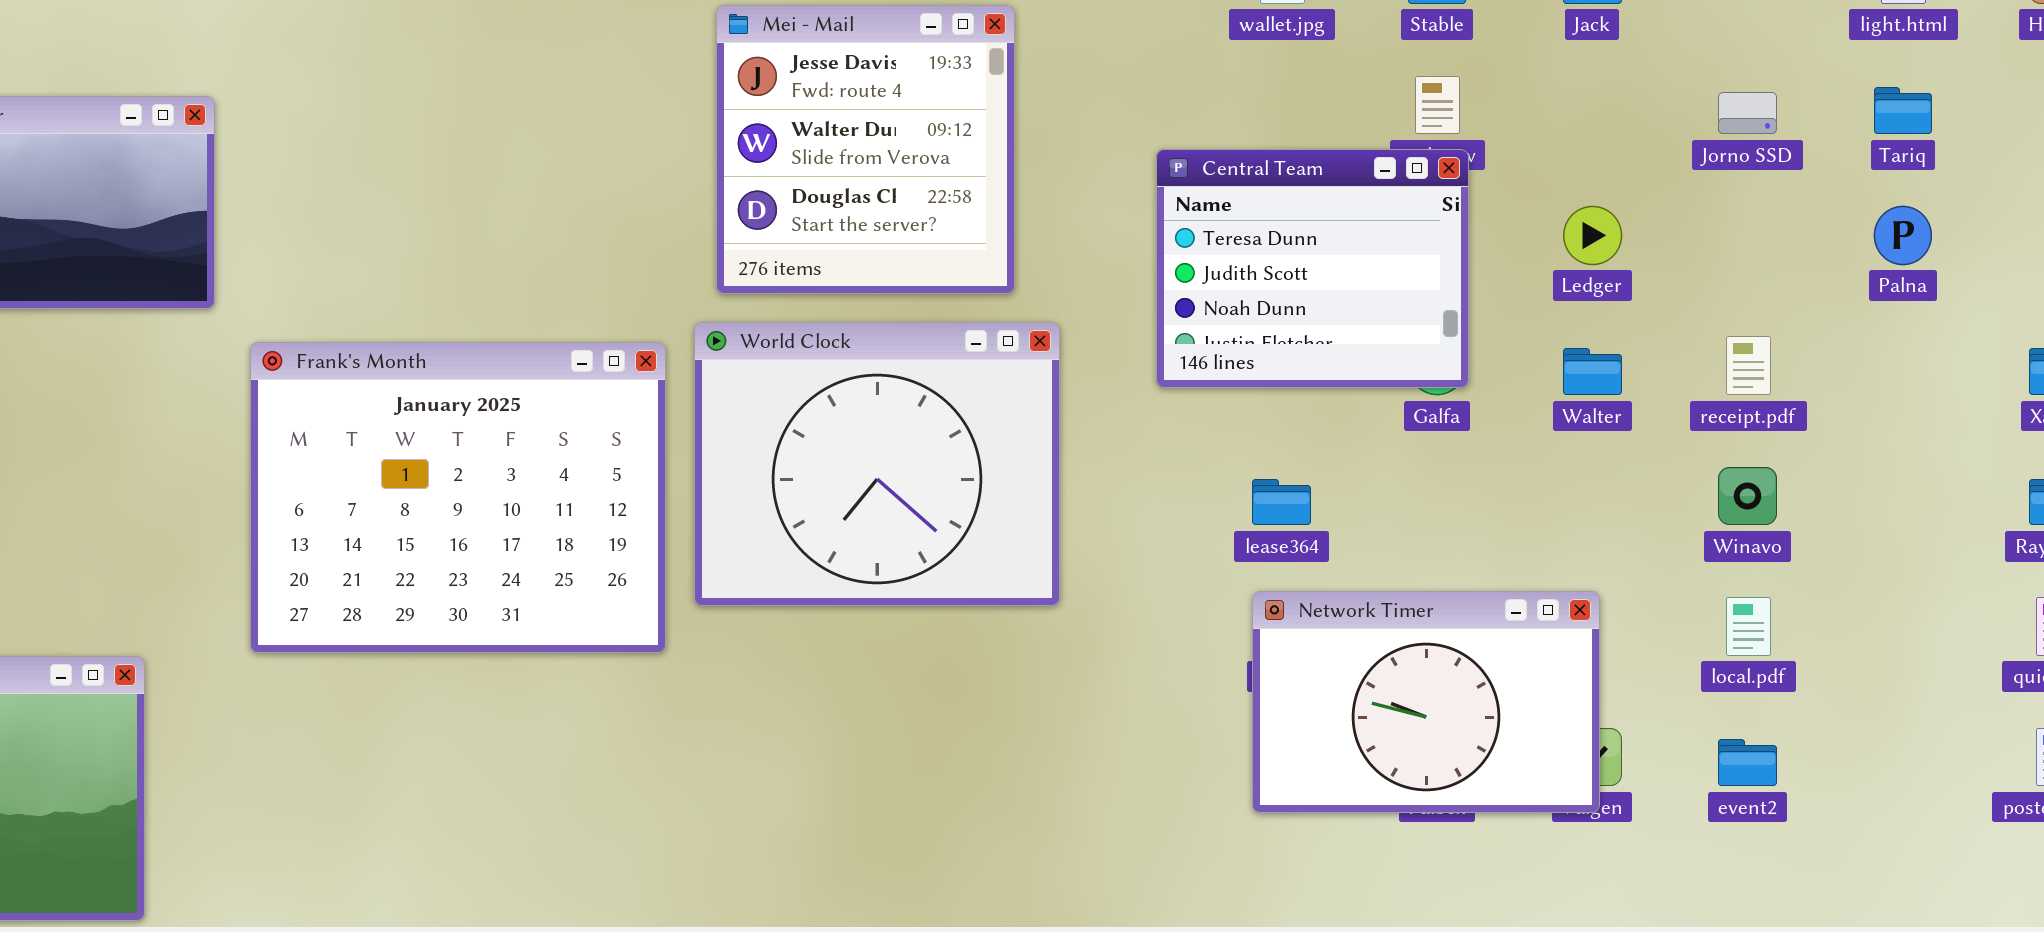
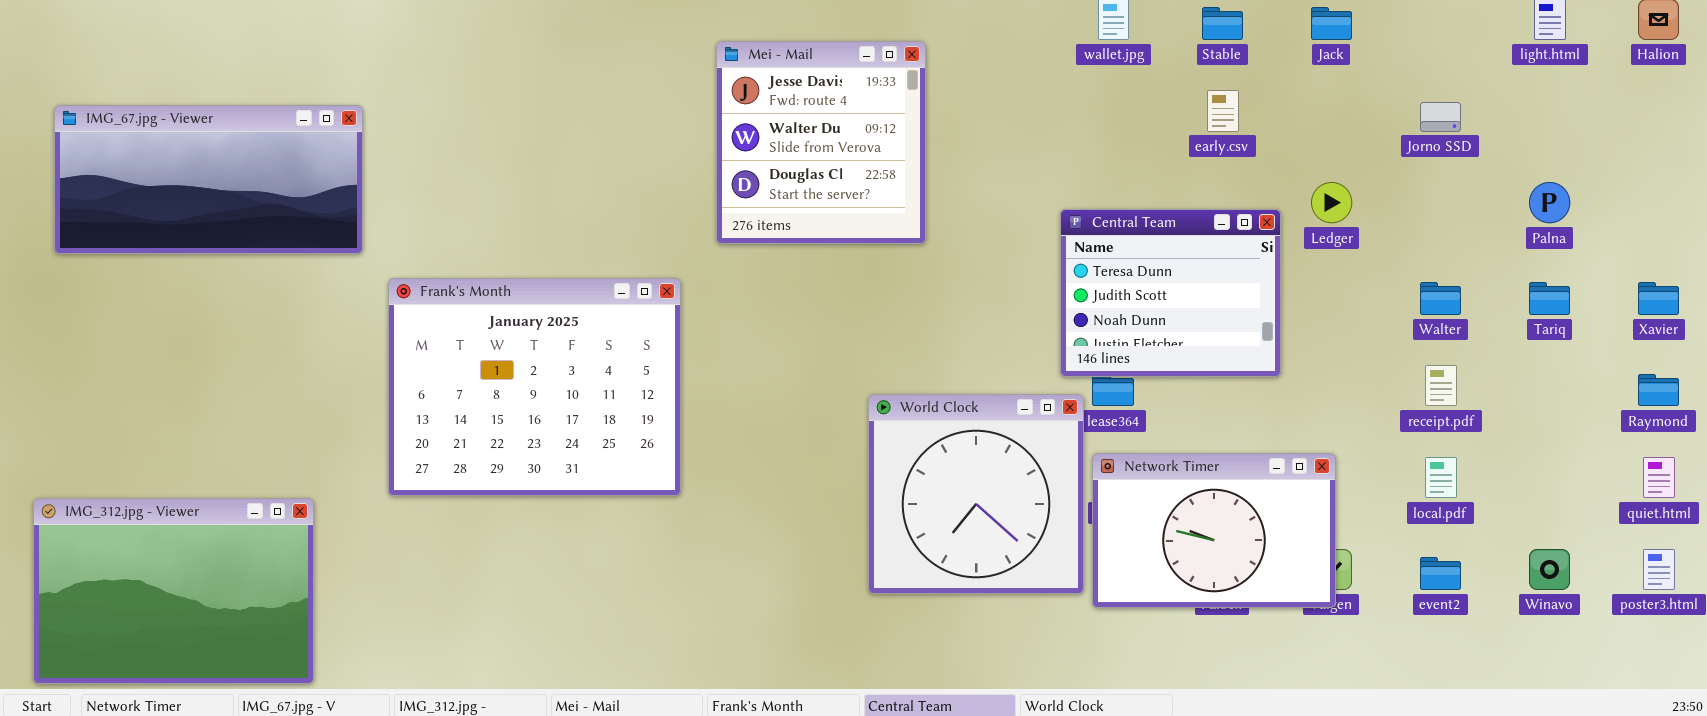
Tariq: [1874,87,1932,134] -> [1529,282,1570,315], moved
Central Team: [1156,149,1469,388] -> [1060,209,1281,377], moved
World Clock: [694,322,1060,606] -> [868,394,1084,594], moved, resized
receipt.pdf: [1726,336,1771,395] -> [1425,365,1457,406], moved
Walter: [1563,348,1622,395] -> [1420,282,1461,315], moved
Winavo: [1718,467,1777,525] -> [1529,549,1570,590], moved

